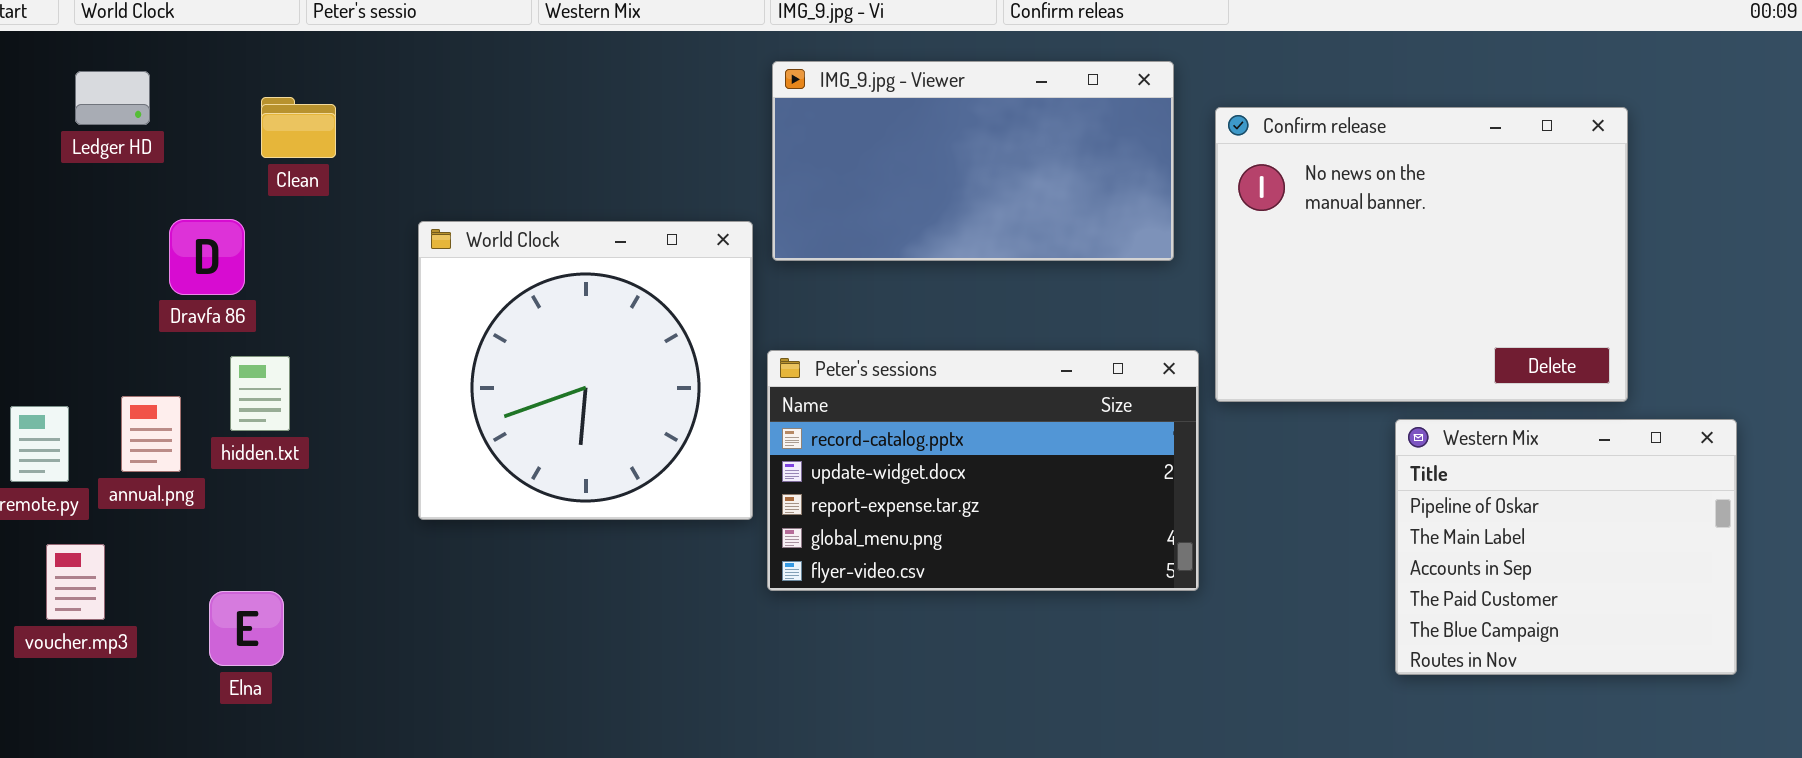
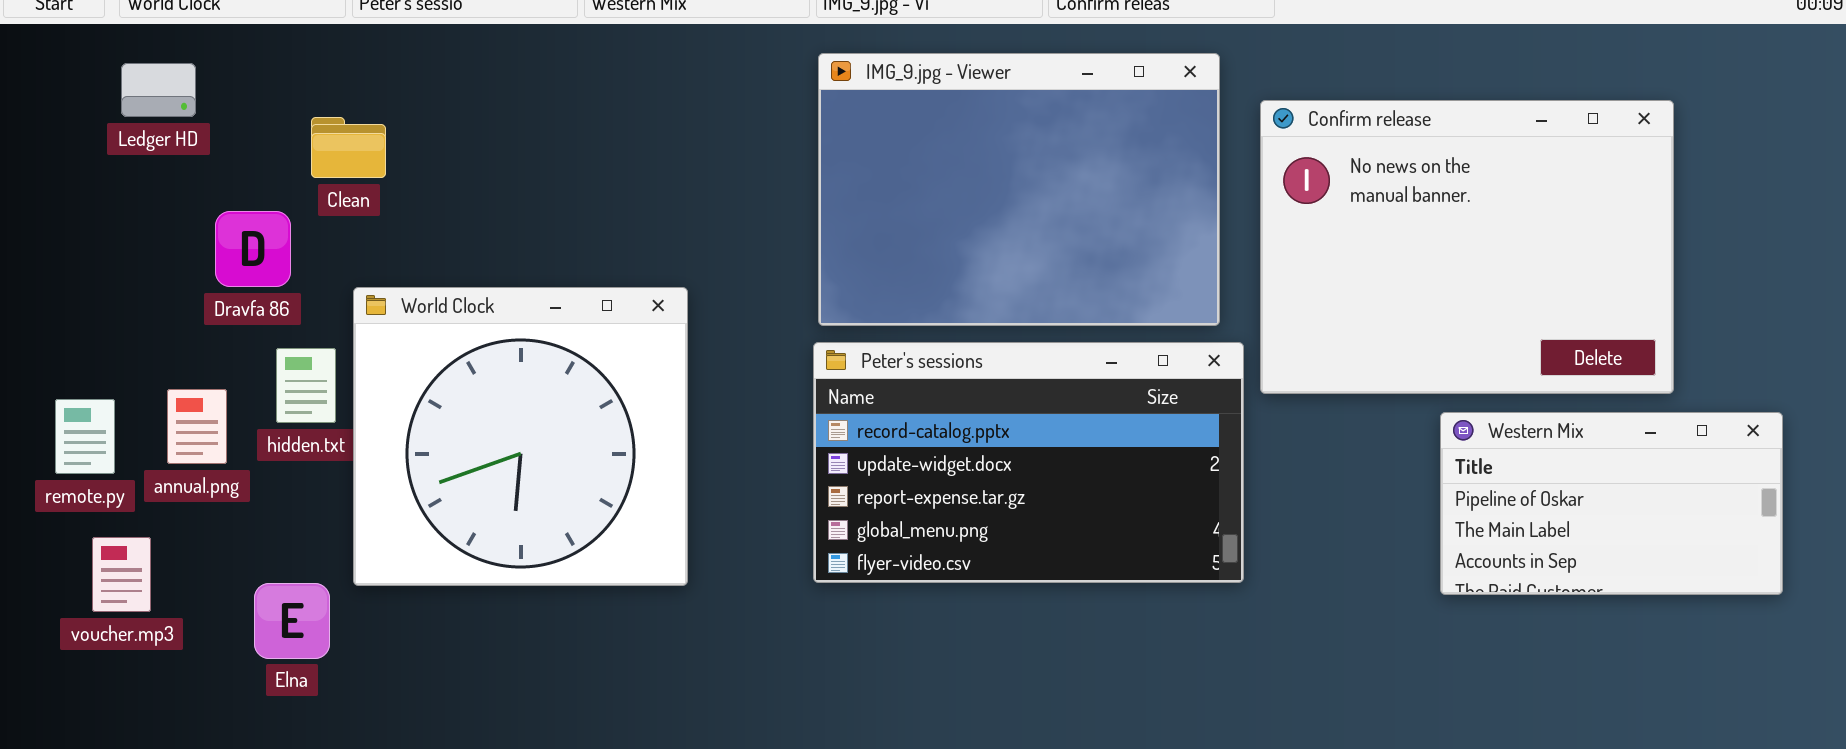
IMG_9.jpg - Viewer: [772,61,1174,261] -> [818,53,1220,326], resized
Clean: [261,97,336,158] -> [311,117,386,178], moved
World Clock: [418,221,753,520] -> [353,287,688,586], moved
Western Mix: [1395,419,1737,675] -> [1440,412,1783,595], resized

